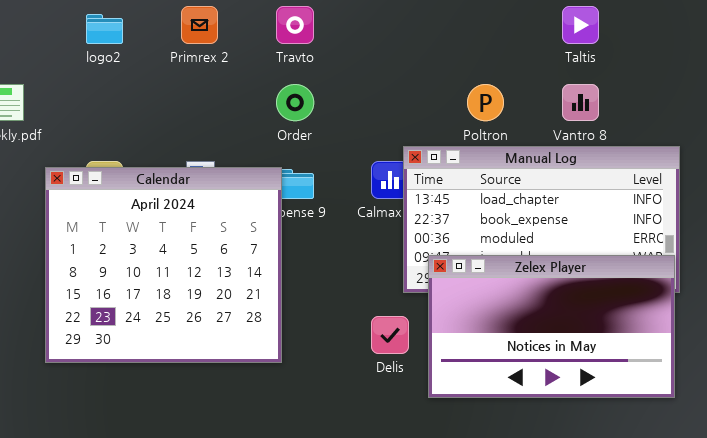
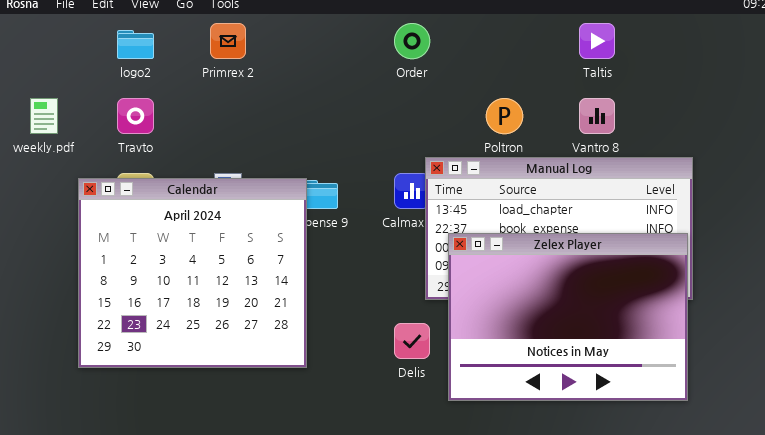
Travto: [276,6,314,44] -> [117,98,154,134], moved
Order: [276,84,314,121] -> [394,23,430,59], moved
Zelex Player: [428,255,675,398] -> [448,233,688,401], resized

